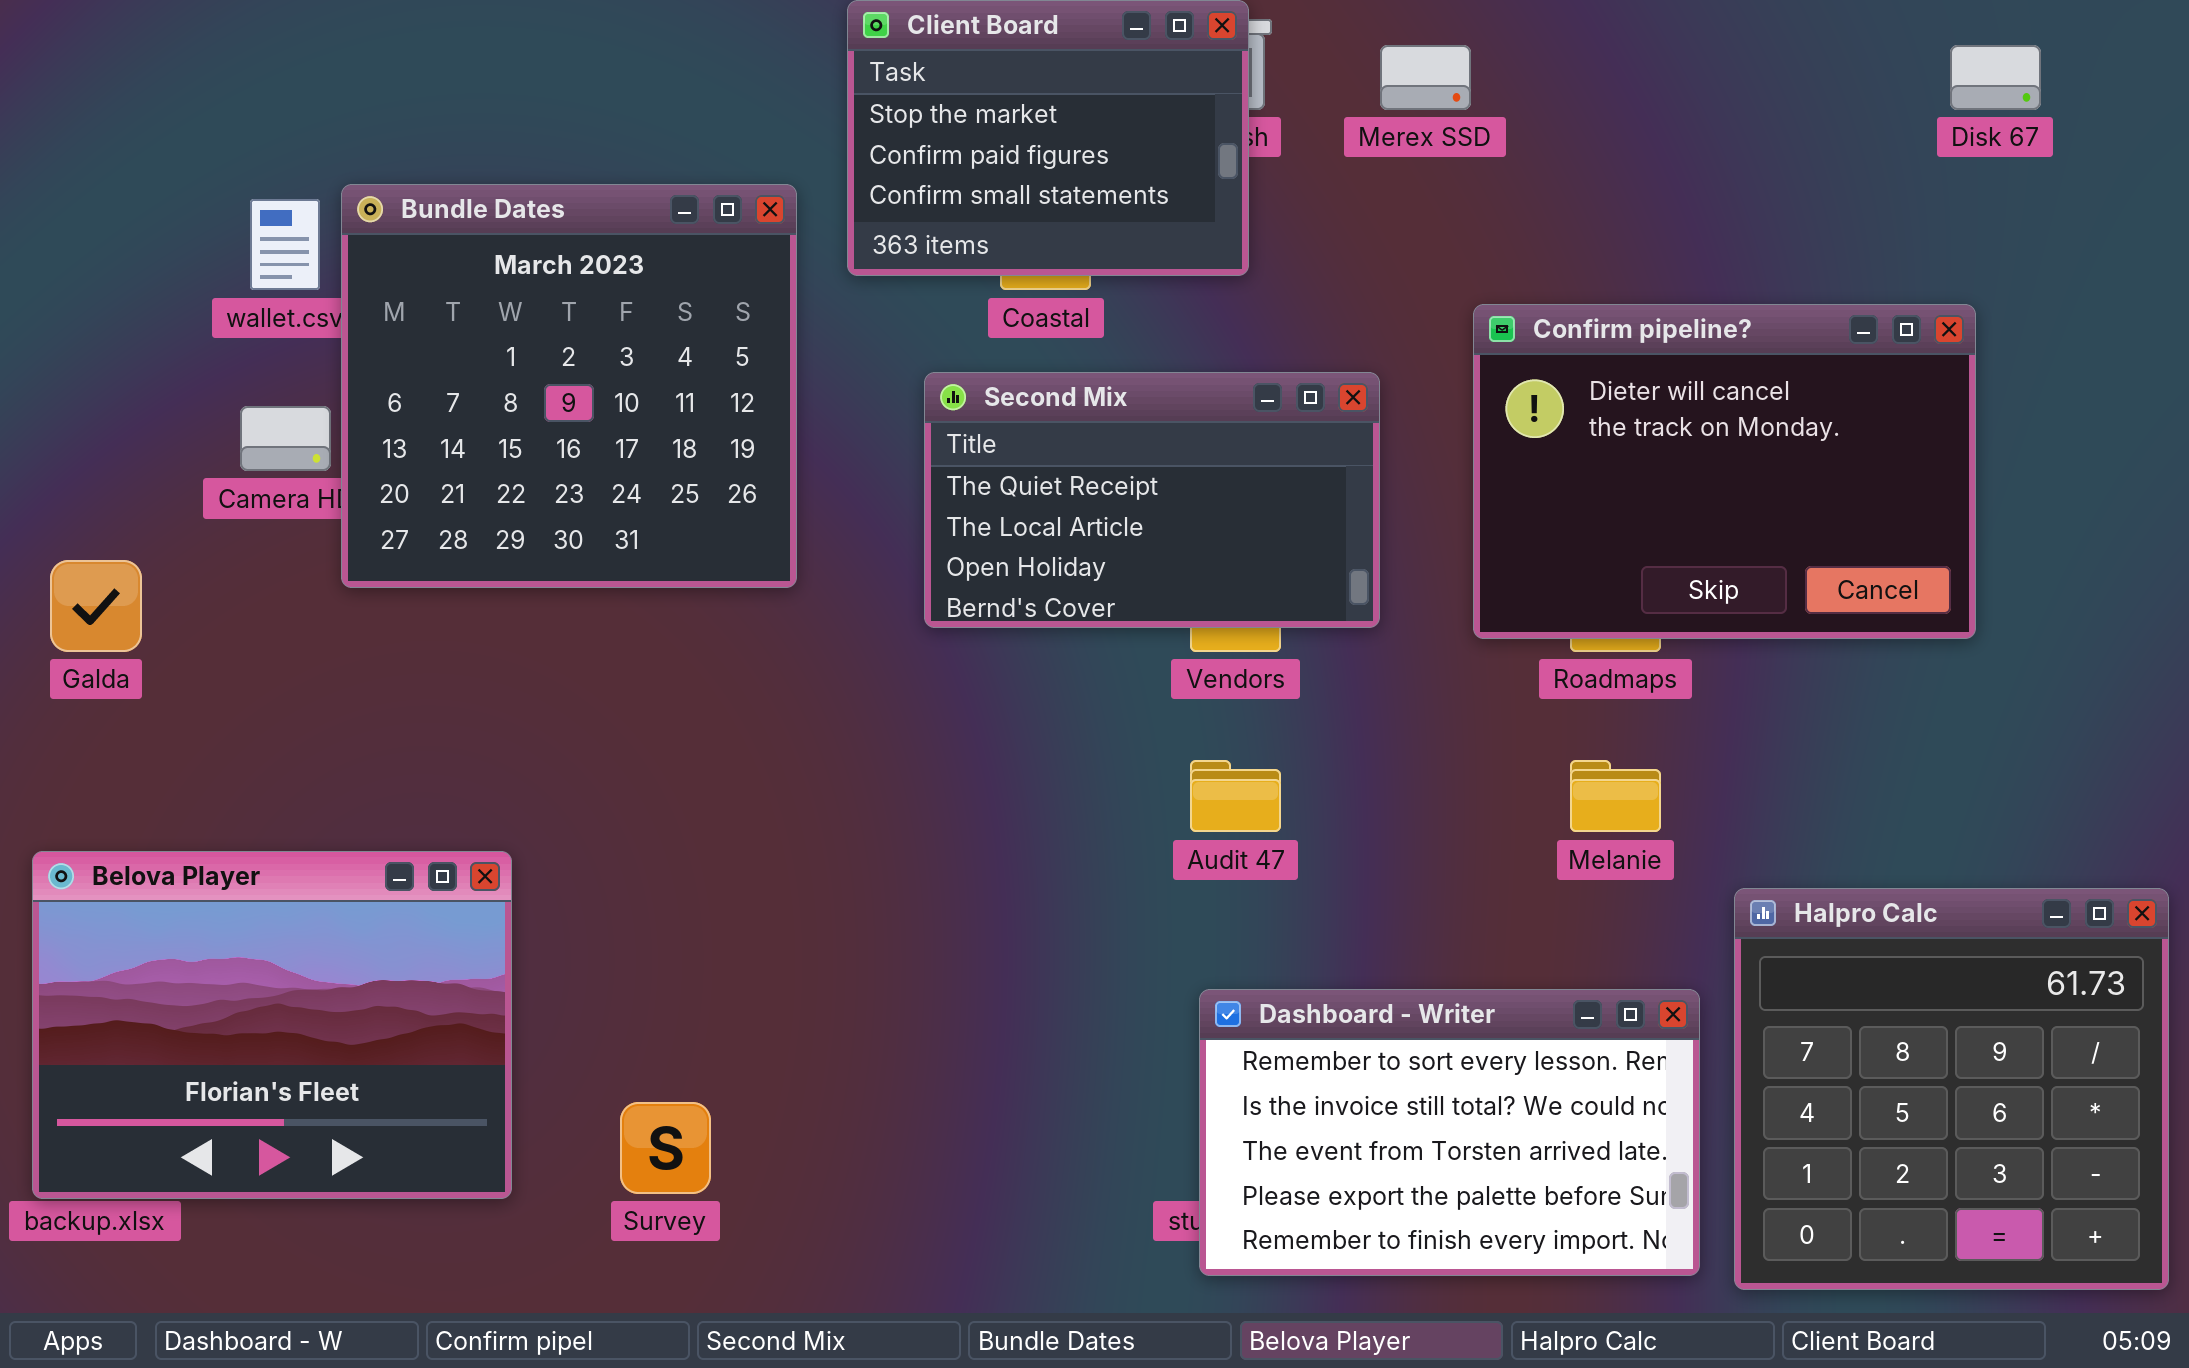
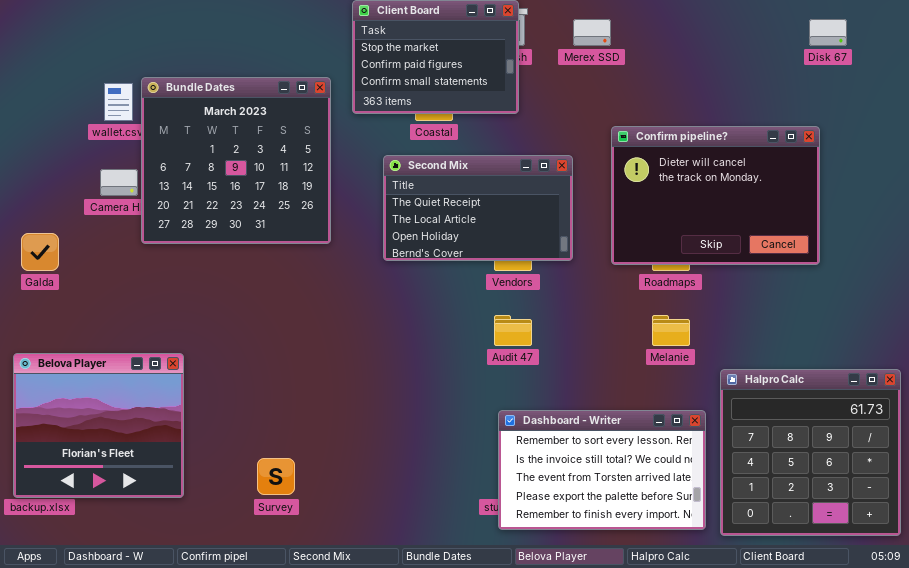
Belova Player: [32,851,512,1199] -> [13,353,184,498], resized

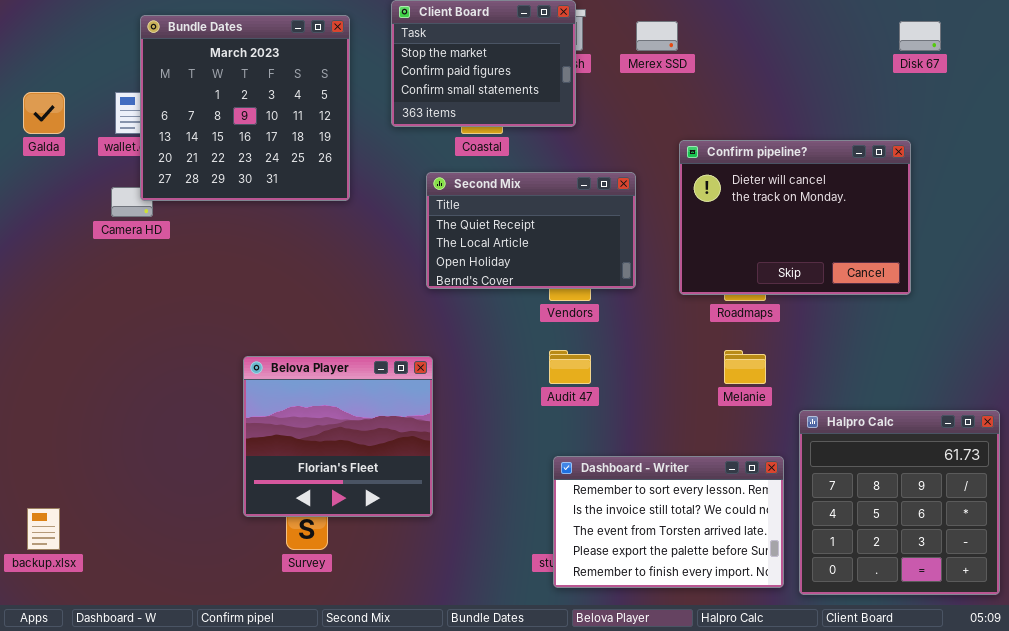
Bundle Dates: [141,77,331,244] -> [140,15,350,201], moved
Galda: [21,233,59,271] -> [23,92,65,134], moved
Belova Player: [13,353,184,498] -> [243,356,433,517], moved

